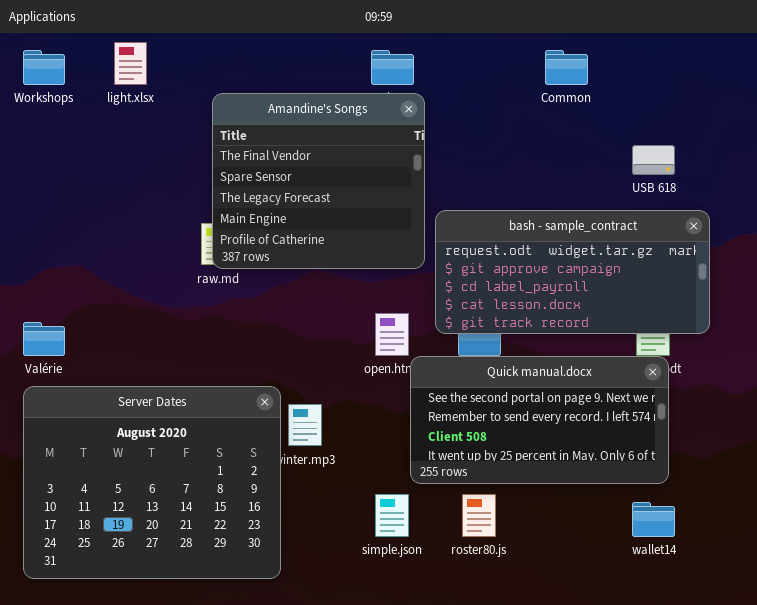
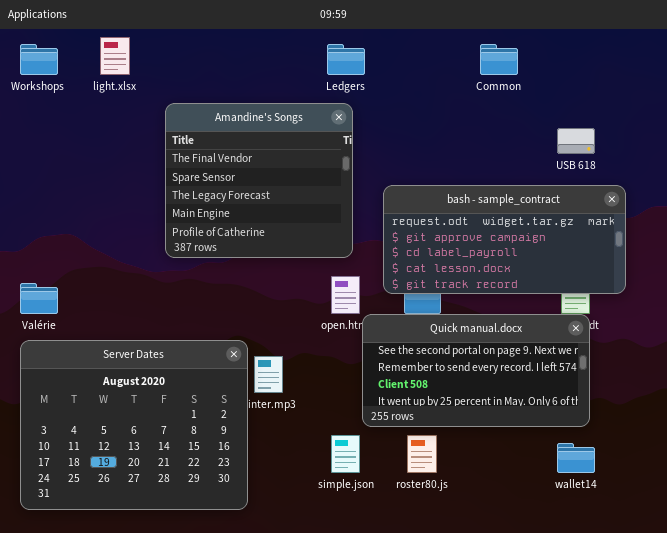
Amandine's Songs: [212,93,425,269] -> [165,103,353,258], moved

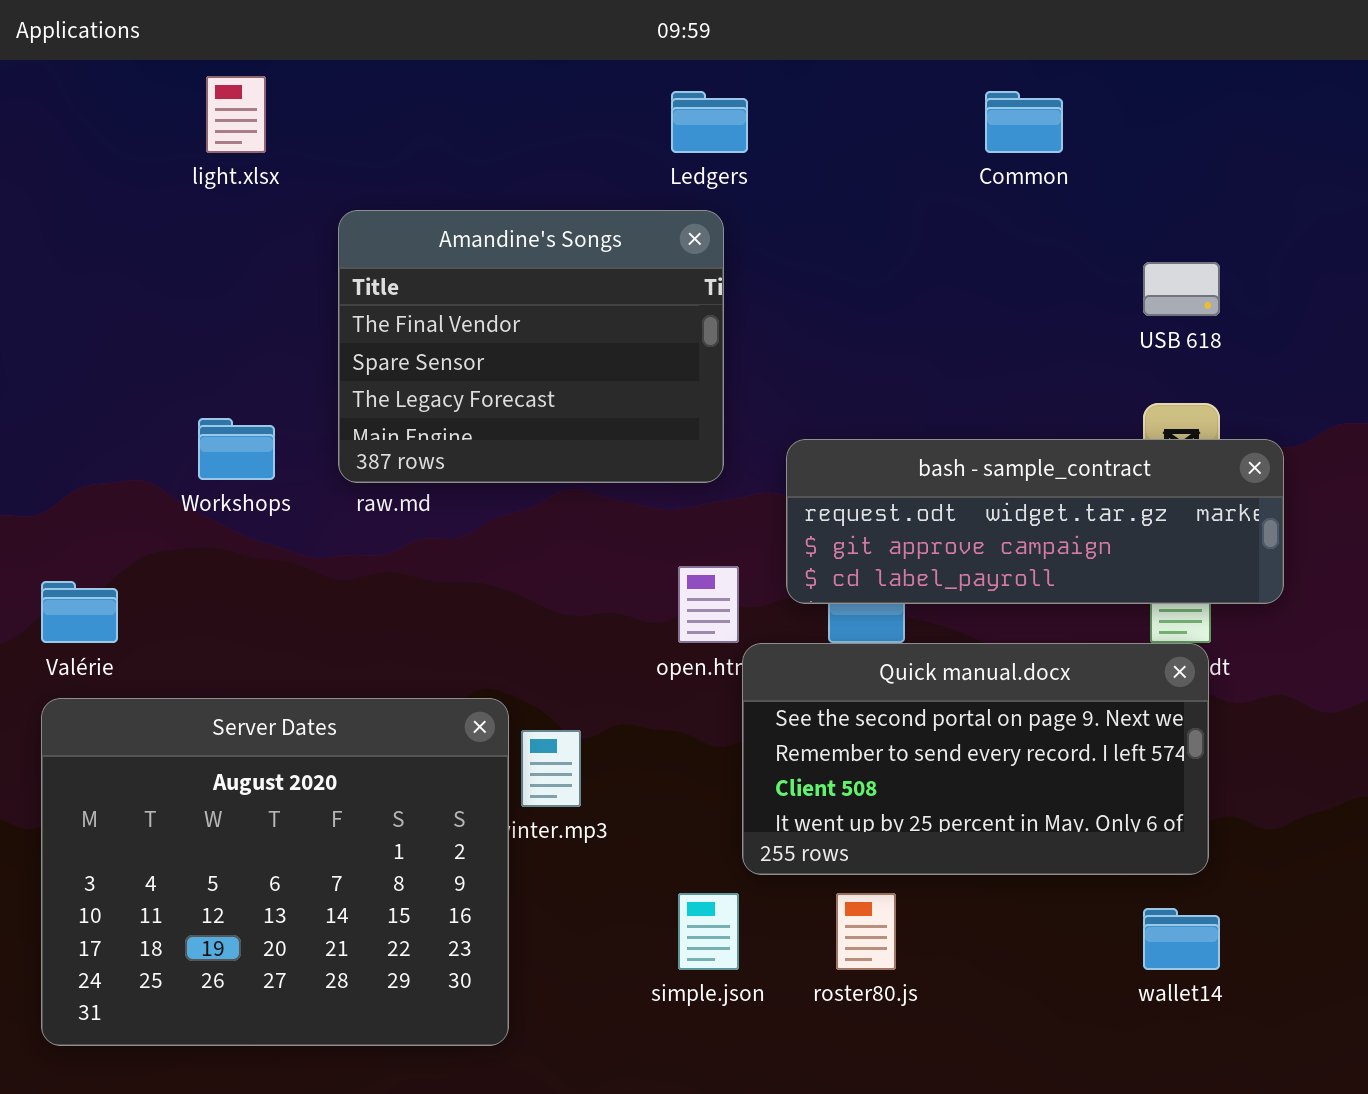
Workshops: [20,44,58,75] -> [198,418,275,480], moved
Amandine's Songs: [165,103,353,258] -> [338,210,724,483], resized
bash - sample_contract: [383,185,626,294] -> [786,439,1284,604], resized

